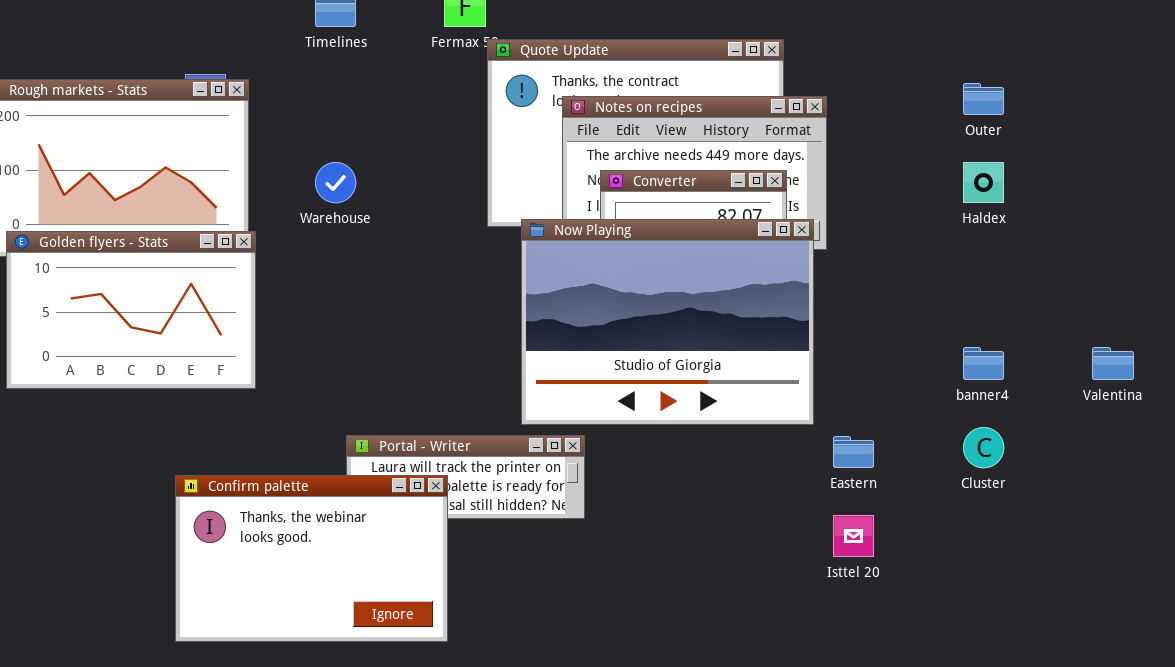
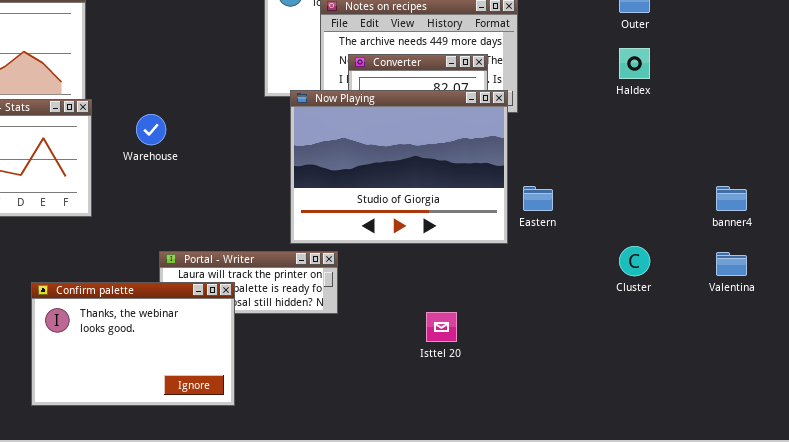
Warehouse: [315,162,356,203] -> [136,114,166,145], moved
banner4: [963,347,1004,380] -> [716,186,747,211], moved
Valentina: [1092,347,1134,380] -> [716,252,747,276], moved
Eastern: [833,436,874,468] -> [523,186,553,211], moved
Isttel 20: [833,515,874,557] -> [426,312,457,342], moved

